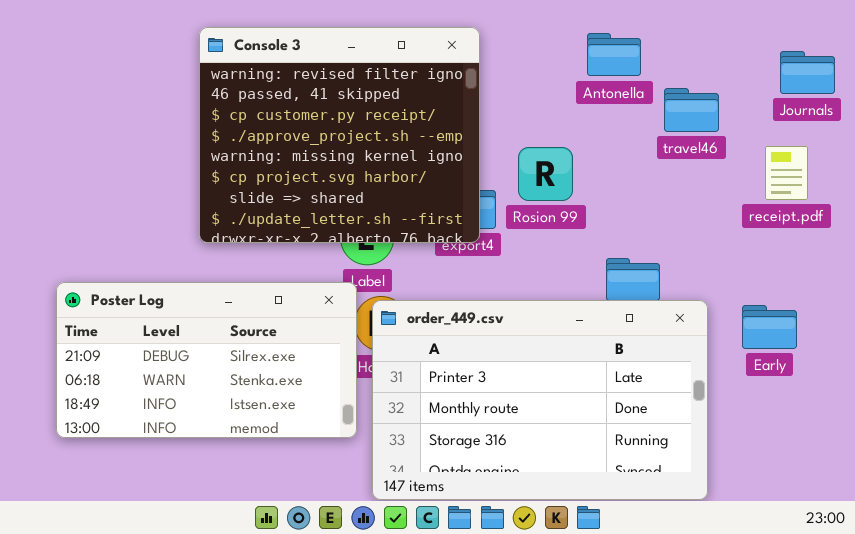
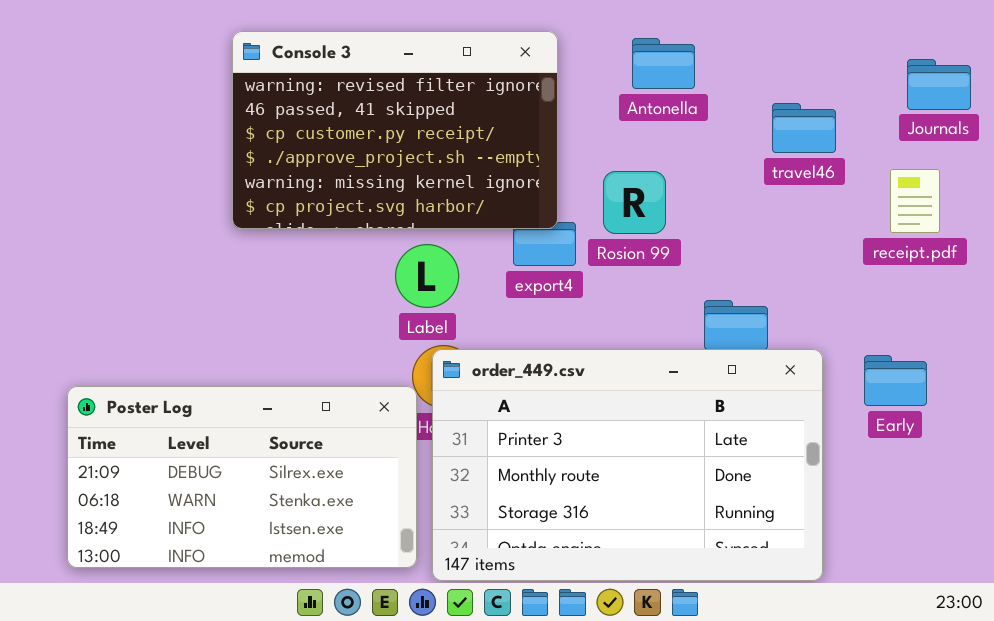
Console 3: [199,27,480,243] -> [232,31,558,229], resized
Antonella: [587,33,641,76] -> [632,38,695,89], moved
Poster Log: [56,282,357,438] -> [67,386,417,568], moved

